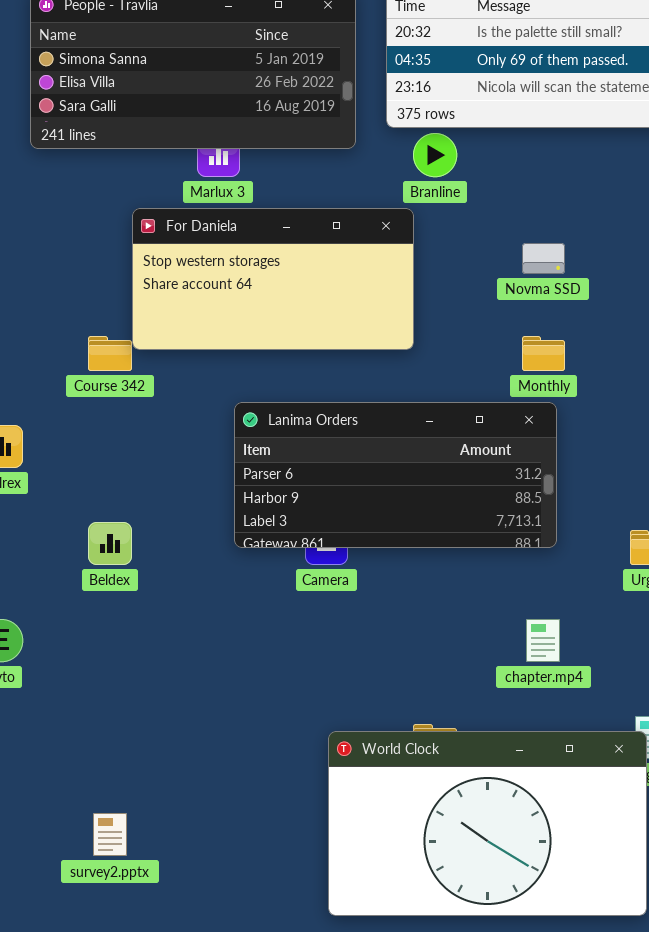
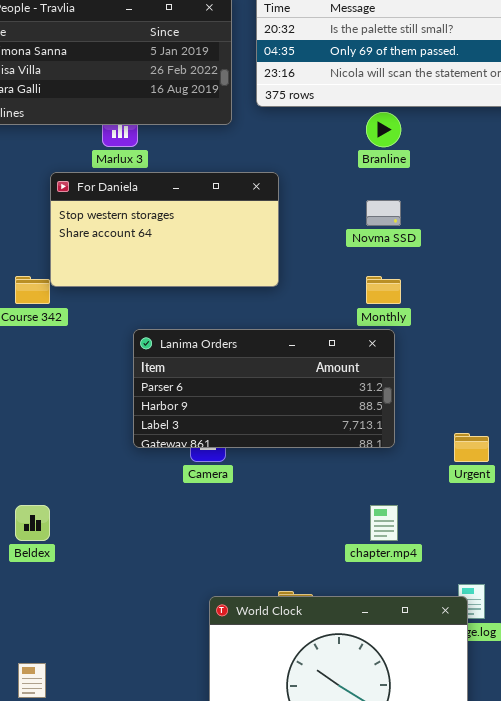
Branline: [413,133,457,177] -> [366,112,401,147], moved
Beldex: [88,522,132,565] -> [15,505,50,541], moved

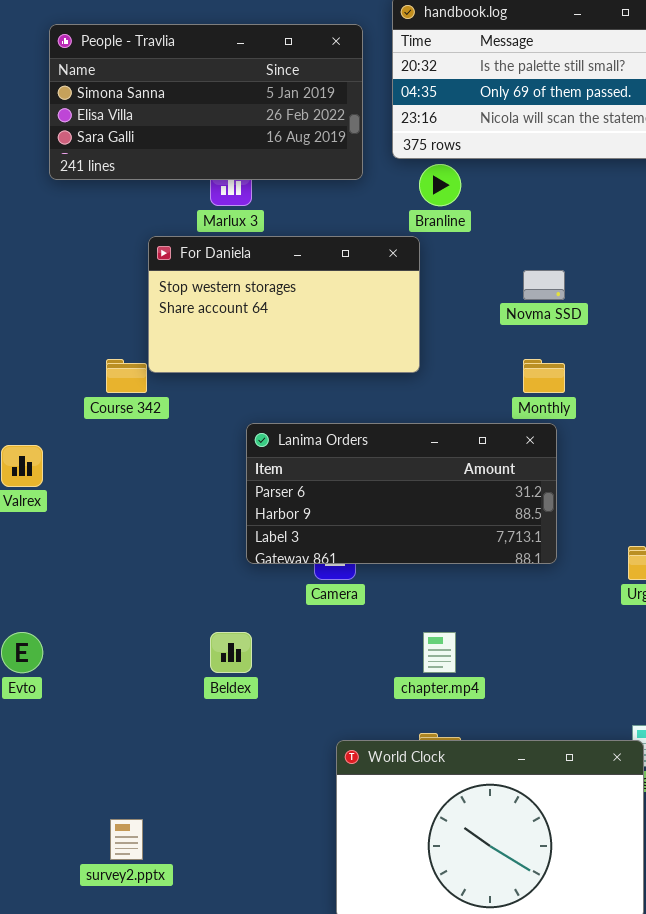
Branline: [366,112,401,147] -> [419,164,461,206], moved
Beldex: [15,505,50,541] -> [210,632,252,673], moved
chapter.mp4: [370,505,398,541] -> [423,632,456,673], moved

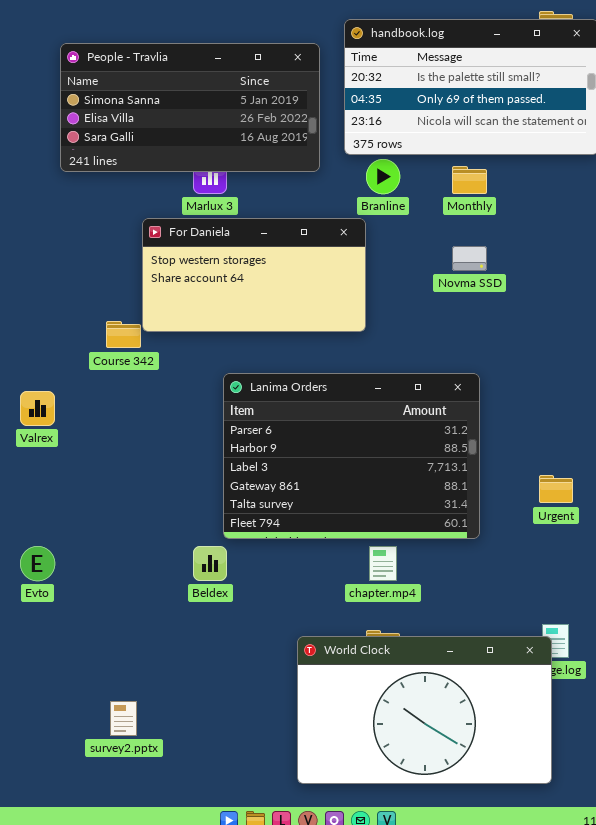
Monthly: [523,359,565,393] -> [452,166,487,194], moved
Lanima Orders: [246,423,557,564] -> [223,373,480,539], resized

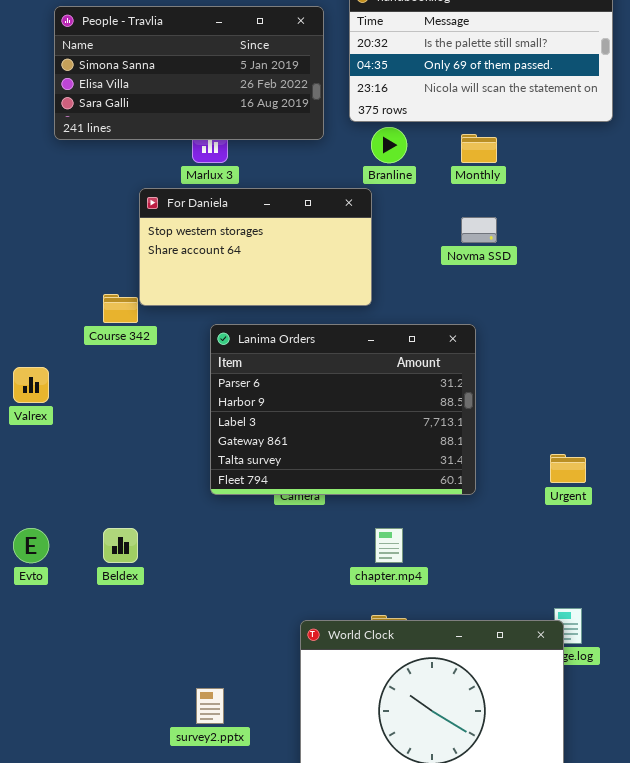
Lanima Orders: [223,373,480,539] -> [210,324,476,495], moved
Beldex: [193,546,227,581] -> [103,528,138,563], moved
survey2.pptx: [110,701,137,736] -> [196,688,224,724], moved

